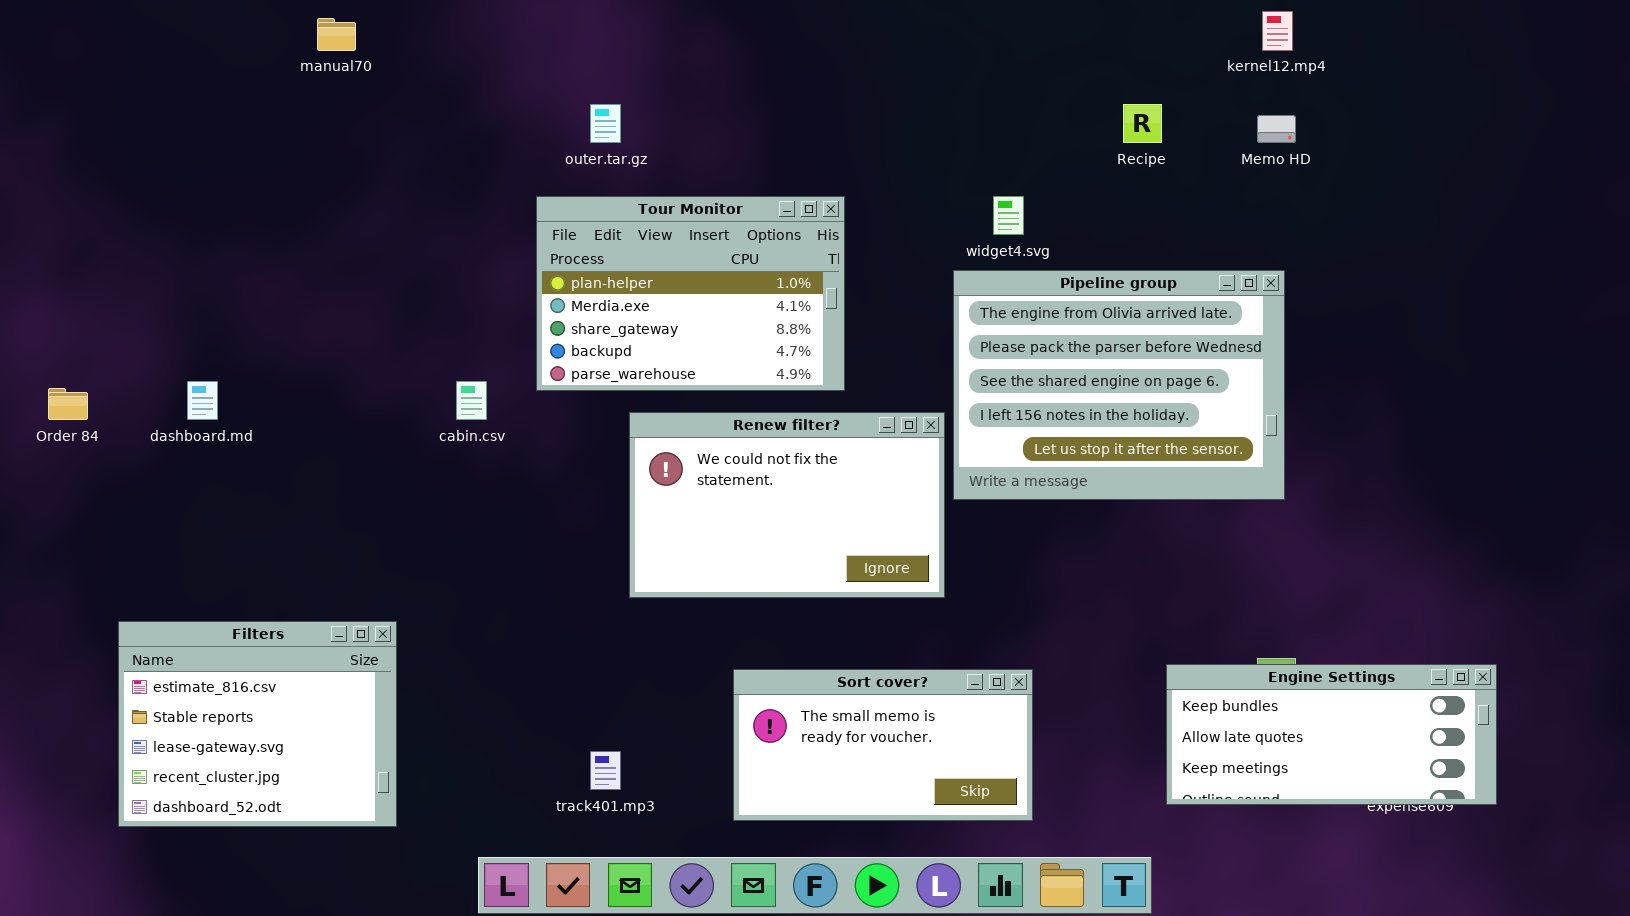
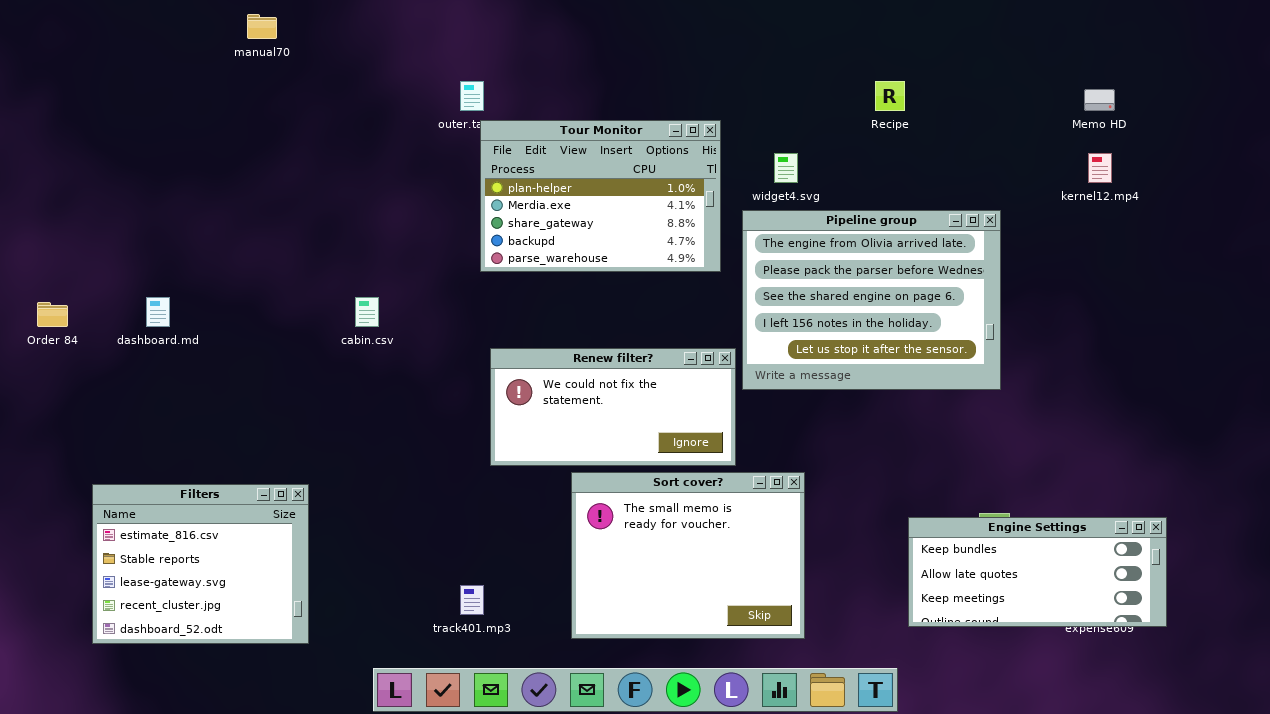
kernel12.mp4: [1262,11,1293,51] -> [1088,153,1112,183], moved
Memo HD: [1257,115,1296,143] -> [1084,89,1115,111], moved
Tour Monitor: [536,196,845,391] -> [480,120,721,272], moved
Renew filter?: [629,412,945,598] -> [490,348,736,466], resized
Sort cover?: [733,669,1033,821] -> [571,472,805,639], resized

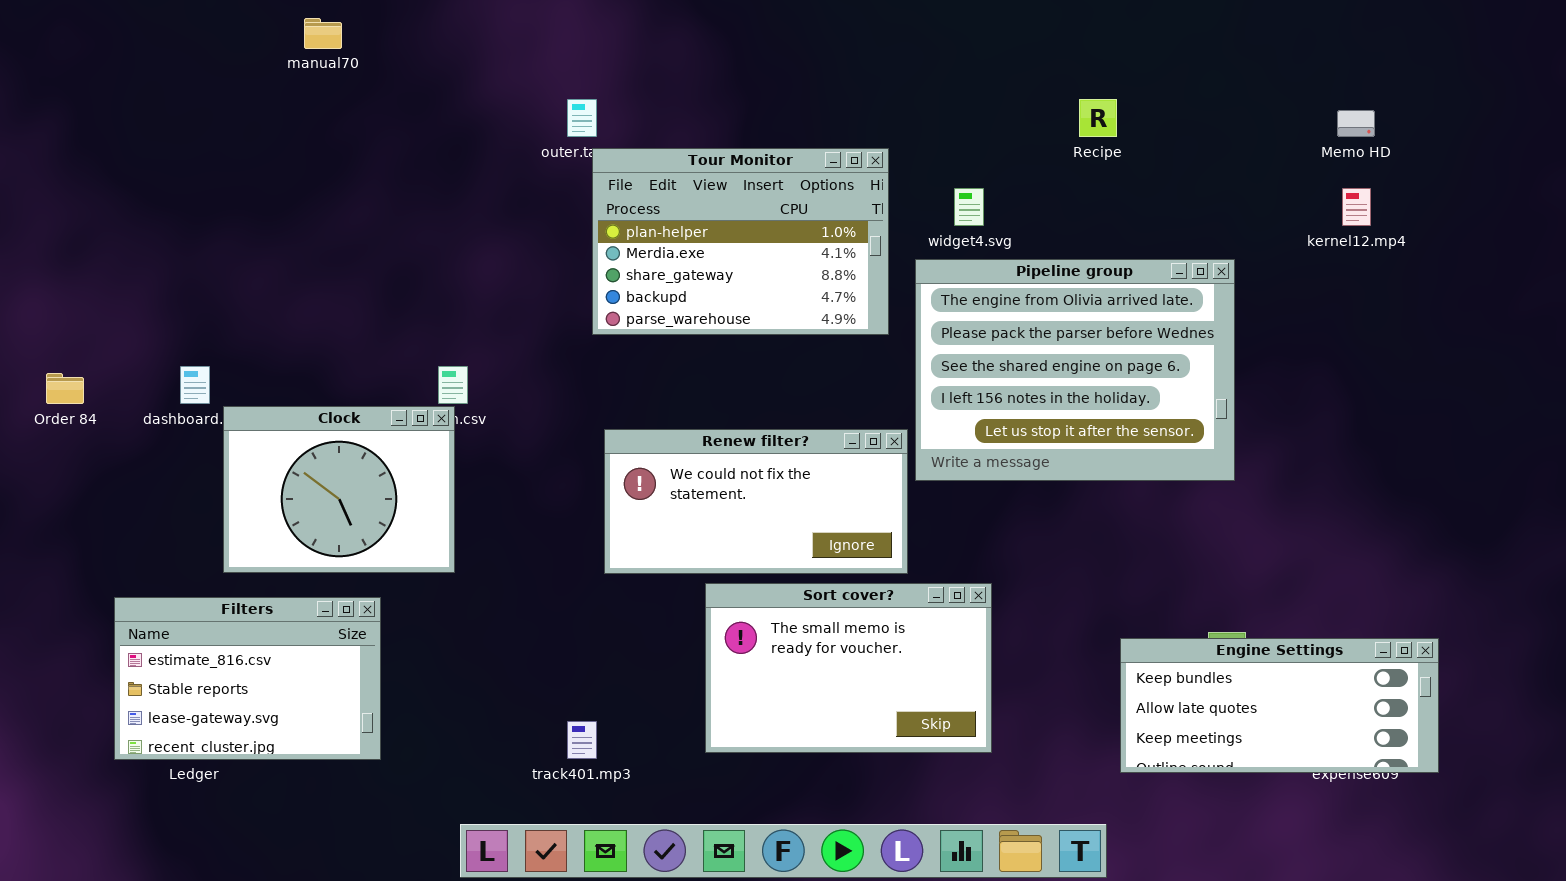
Clock: none -> [223,406,455,573], opened
Sort cover?: [571,472,805,639] -> [705,583,992,753], resized
Filters: [92,484,309,644] -> [114,597,381,760], resized

